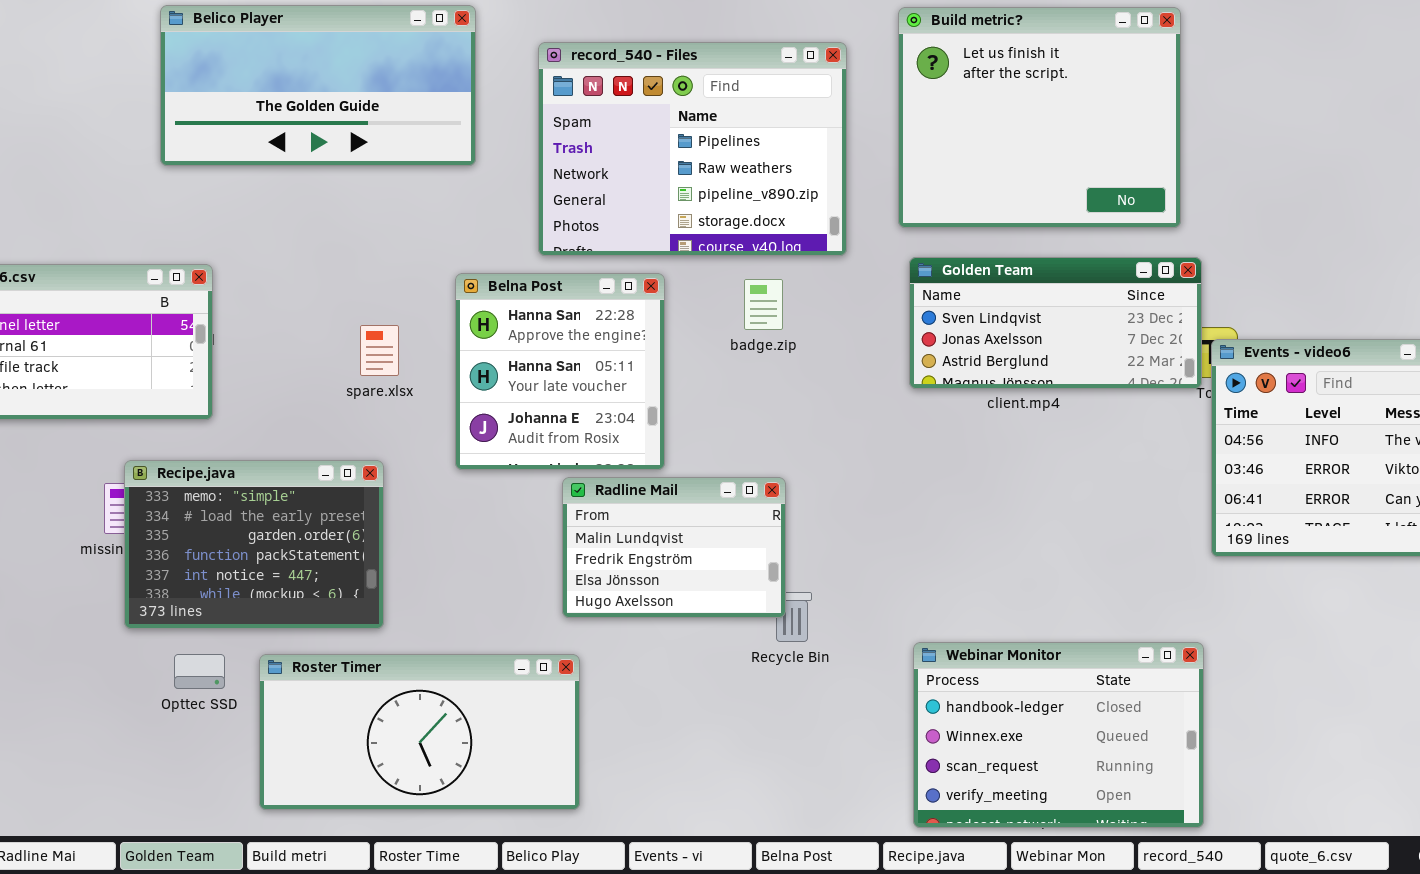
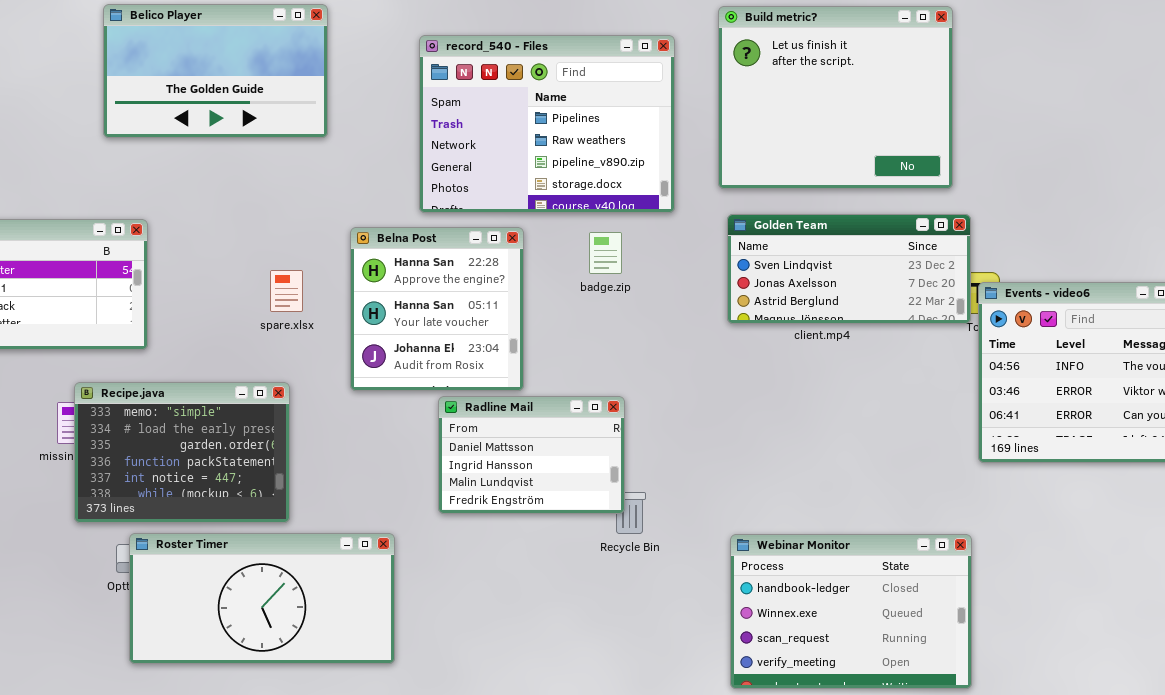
Belico Player: [160,5,476,166] -> [103,4,328,138], resized
Radline Mail: [562,477,786,618] -> [438,396,625,514], scrolled up 2 rows
Roster Timer: [259,654,580,810] -> [129,533,395,664], moved

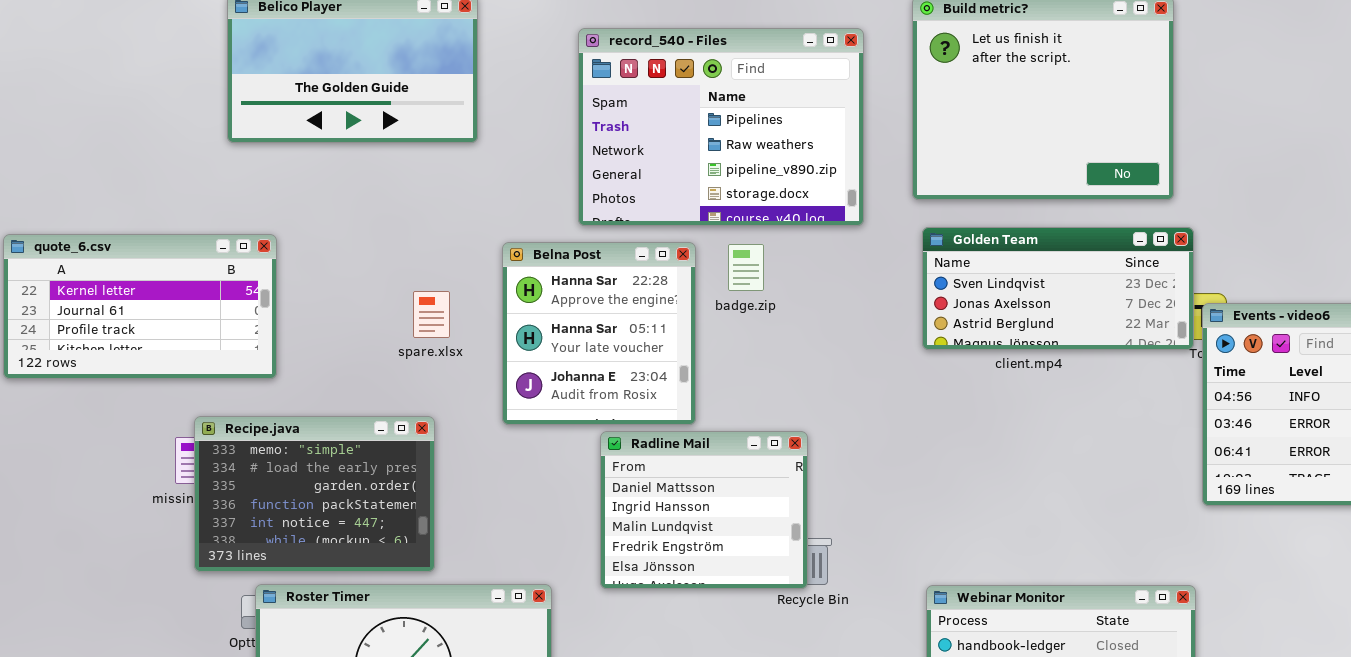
badge.zip: [589,232,622,274] -> [728,244,764,291], moved
Radline Mail: [438,396,625,514] -> [600,431,808,589], resized

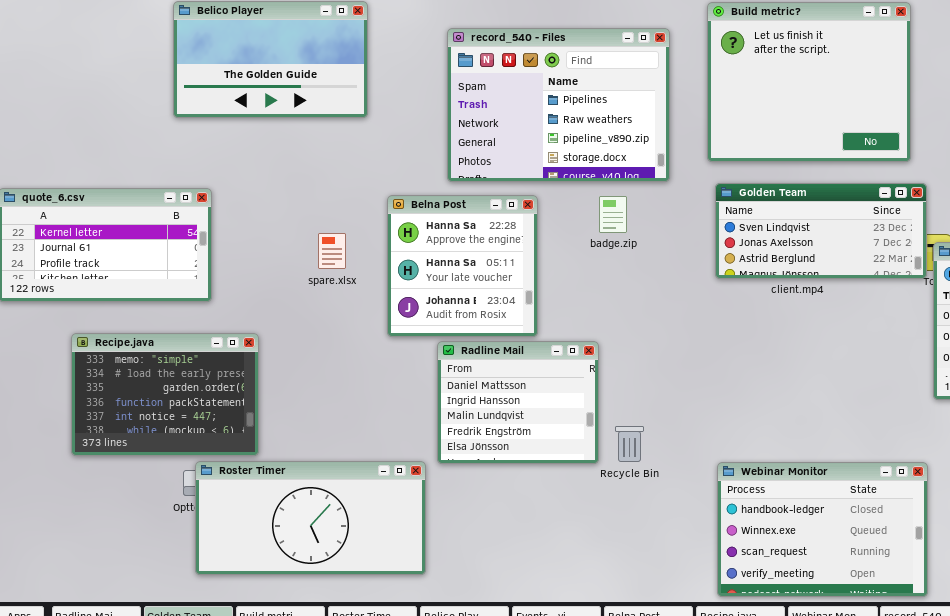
badge.zip: [728,244,764,291] -> [599,196,627,233], moved
Recipe.java: [194,416,435,572] -> [71,333,259,456], moved
Radline Mail: [600,431,808,589] -> [437,341,599,464], moved

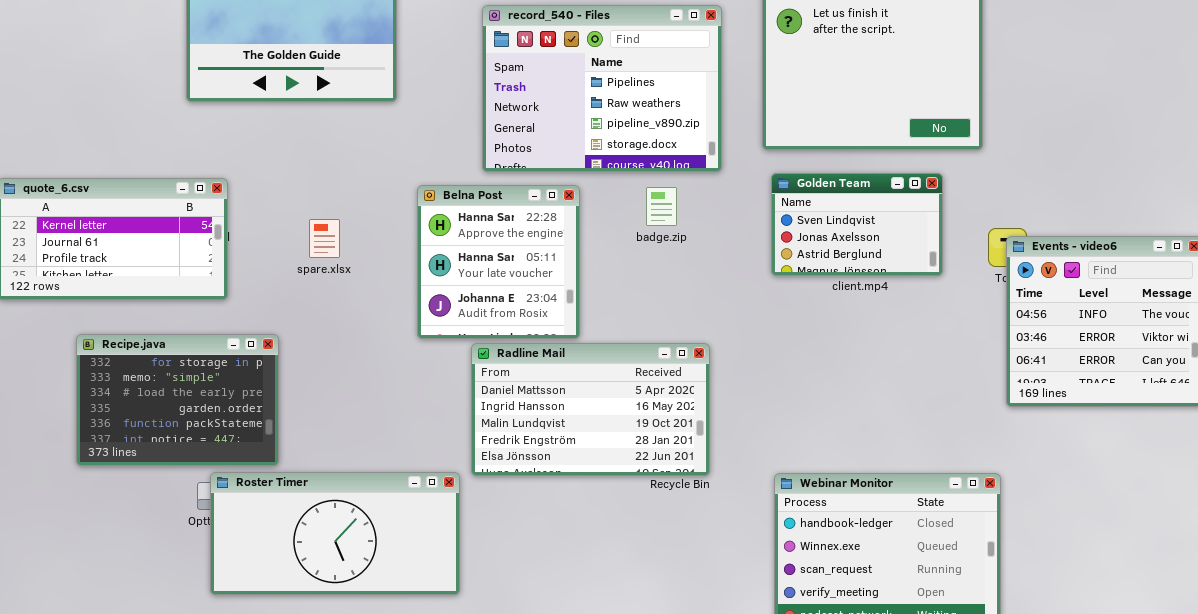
Golden Team: [715,183,927,279] -> [771,173,943,276], resized
spare.xlsx: [318,233,346,269] -> [309,219,340,258], moved
Recipe.java: [71,333,259,456] -> [76,334,279,466], scrolled up 1 row
Radline Mail: [437,341,599,464] -> [471,343,710,476], resized

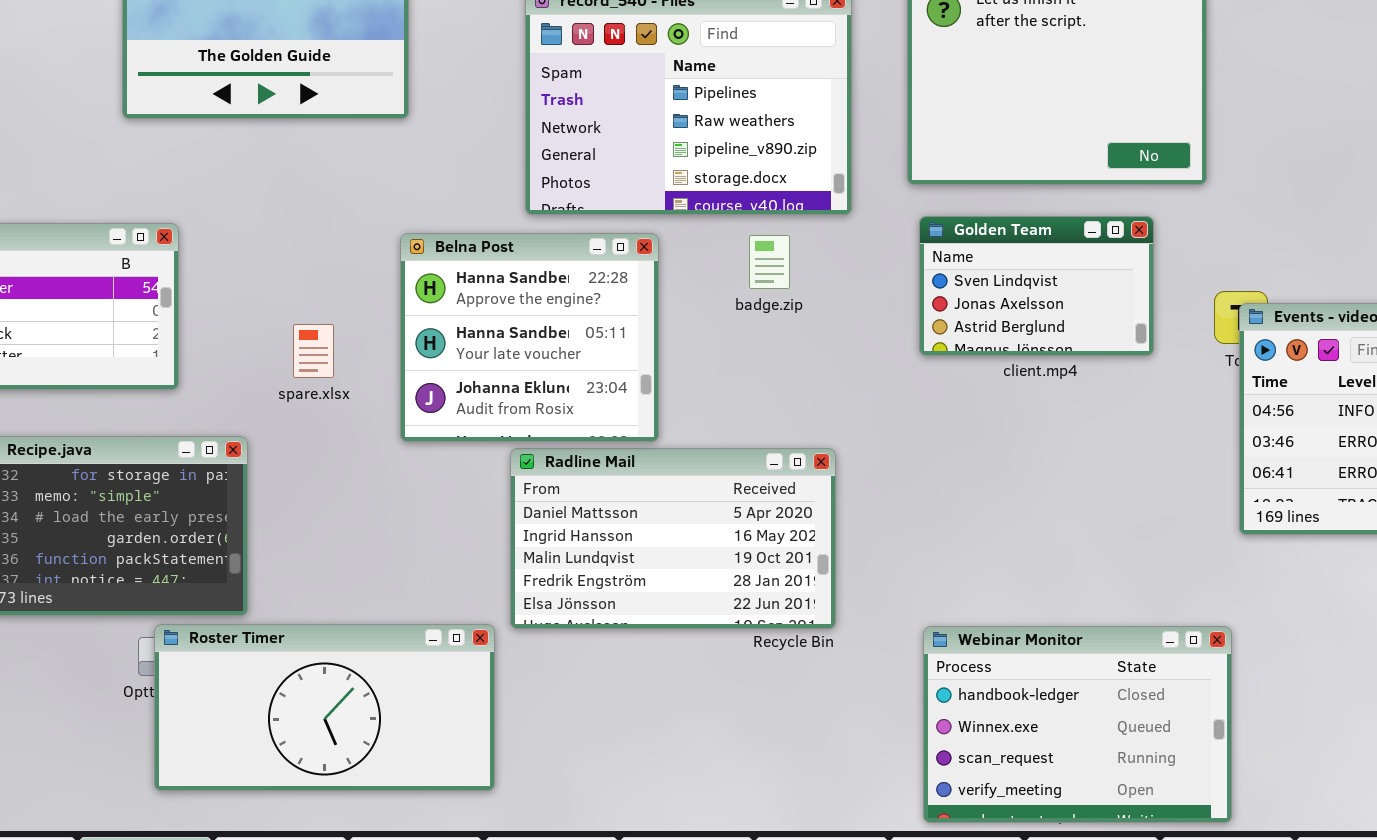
Belna Post: [417,185,580,339] -> [400,233,659,442], resized
spare.xlsx: [309,219,340,258] -> [293,324,334,378], moved

